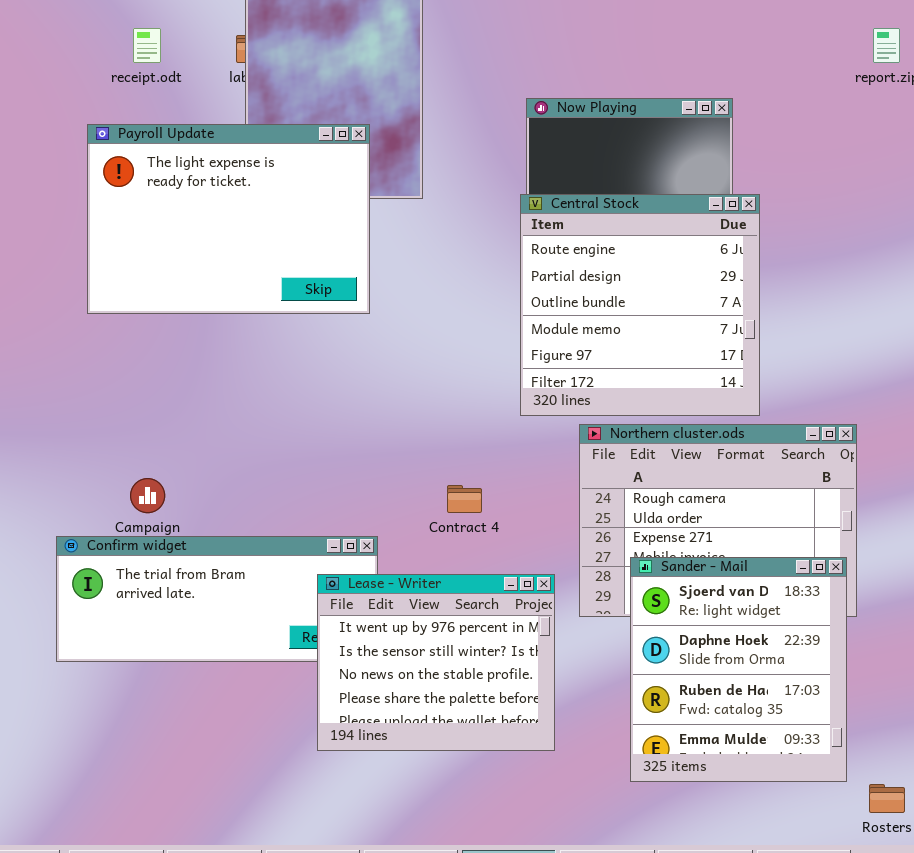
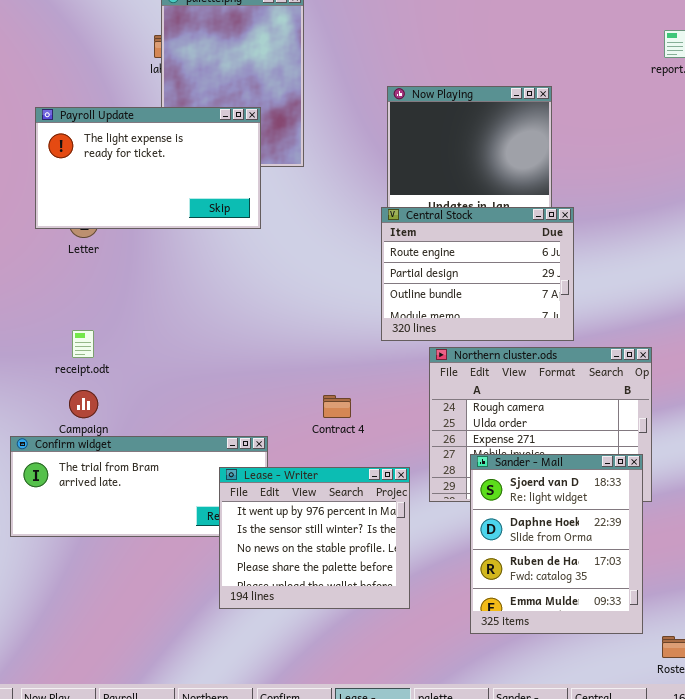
receipt.odt: [133,28,161,63] -> [72,330,94,358], moved
Payroll Update: [87,124,370,314] -> [35,107,261,229], resized
Central Stock: [520,194,760,416] -> [381,207,574,341], resized

